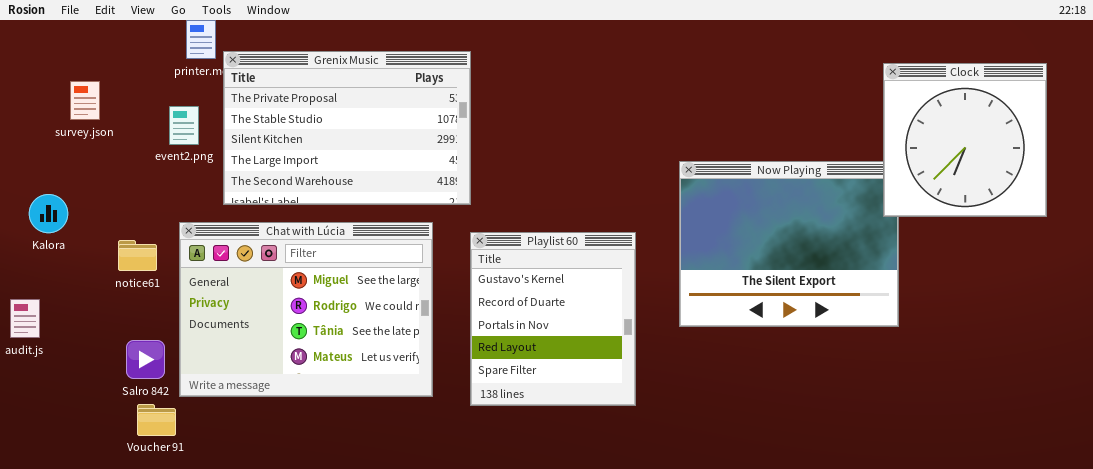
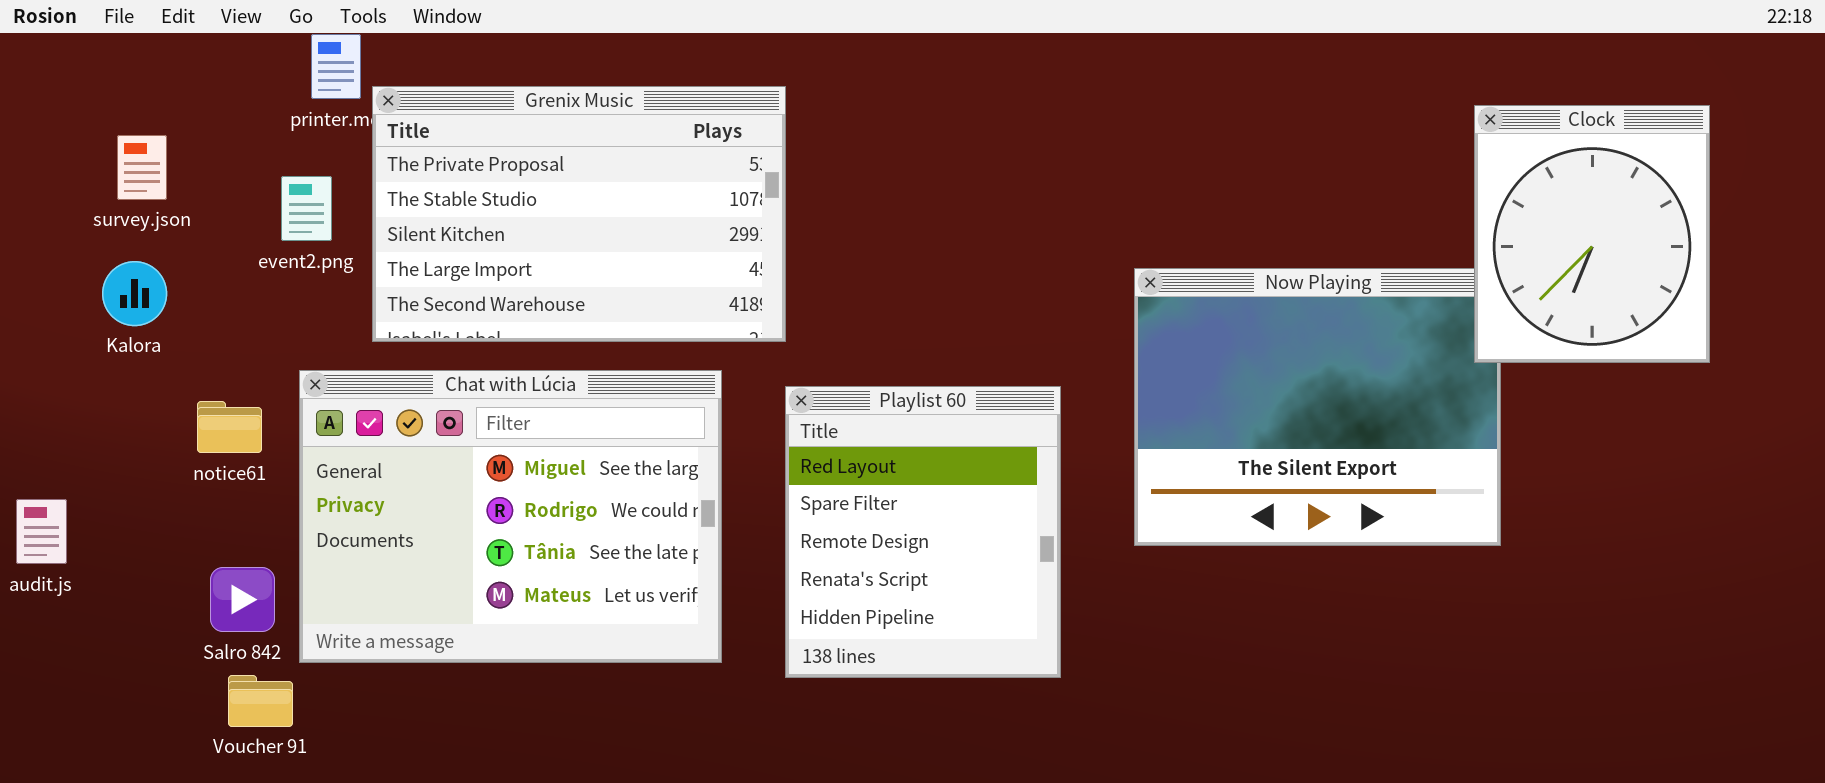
Clock: [883,63,1047,217] -> [1474,105,1710,363], resized
Kalora: [29,194,68,233] -> [102,261,167,326], moved
Playlist 60: [470,232,636,406] -> [785,386,1061,678], scrolled down 3 rows

